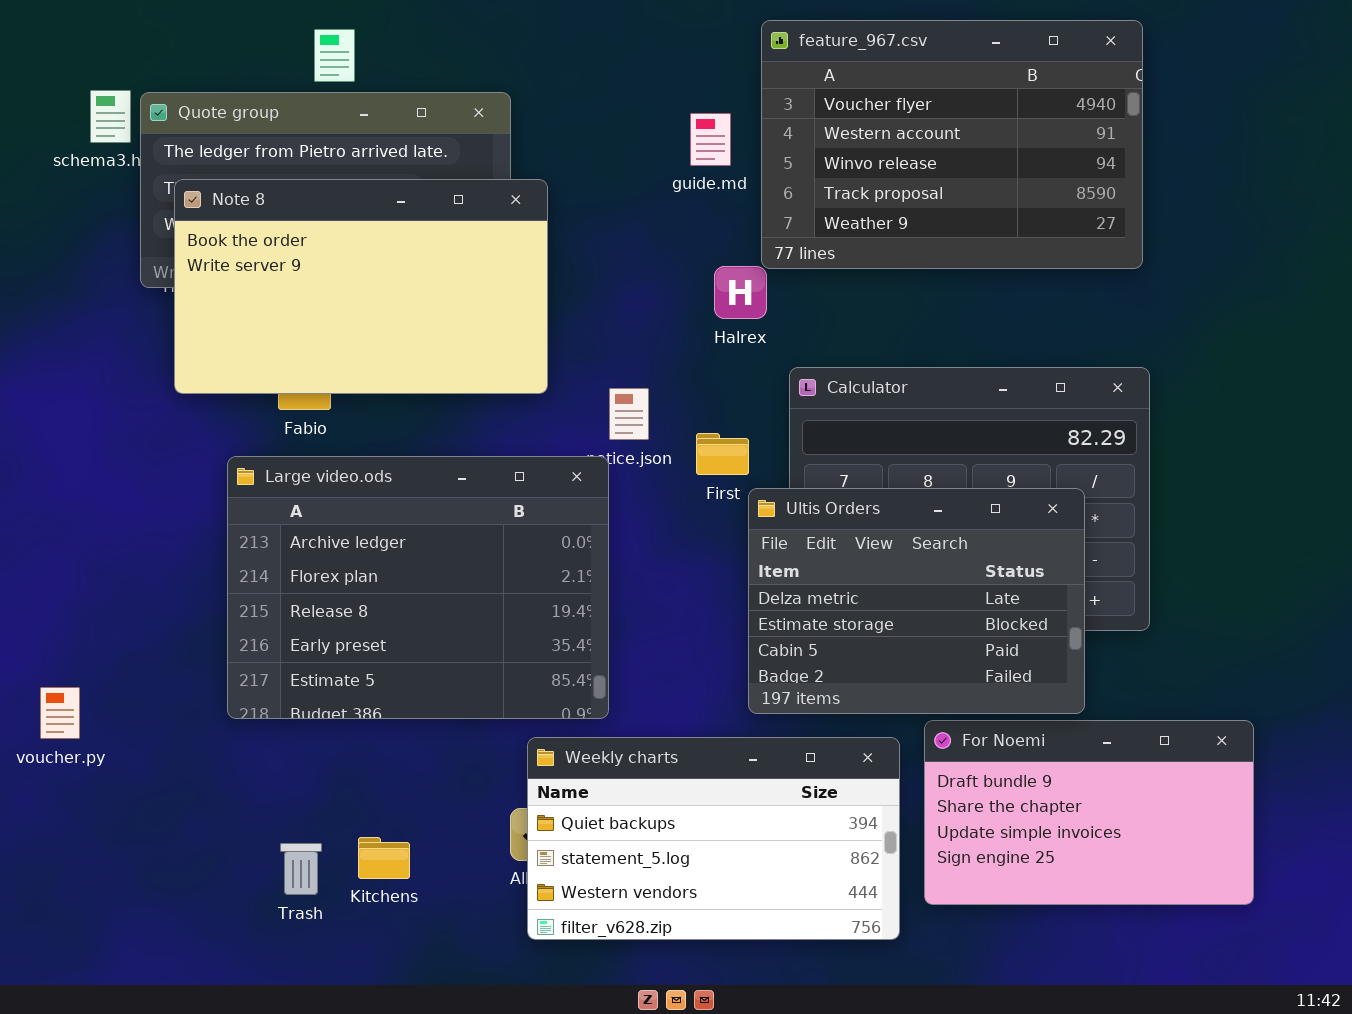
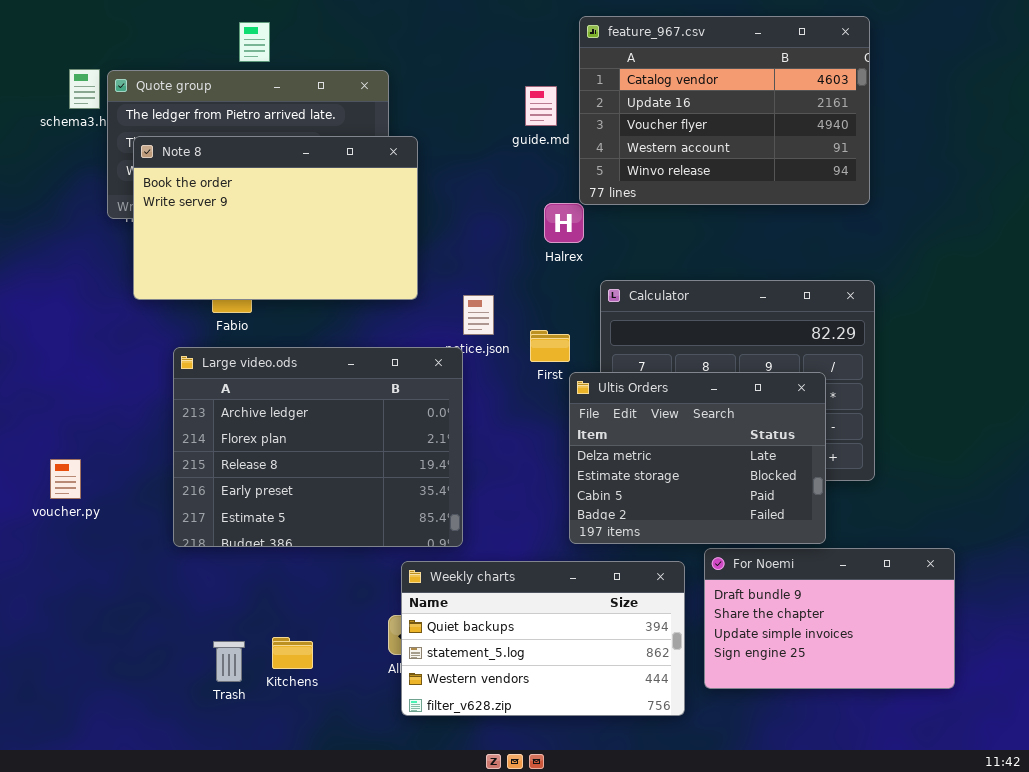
feature_967.csv: [761,20,1143,269] -> [579,16,870,205], scrolled up 2 rows
voucher.py: [40,687,80,739] -> [50,459,81,499], moved

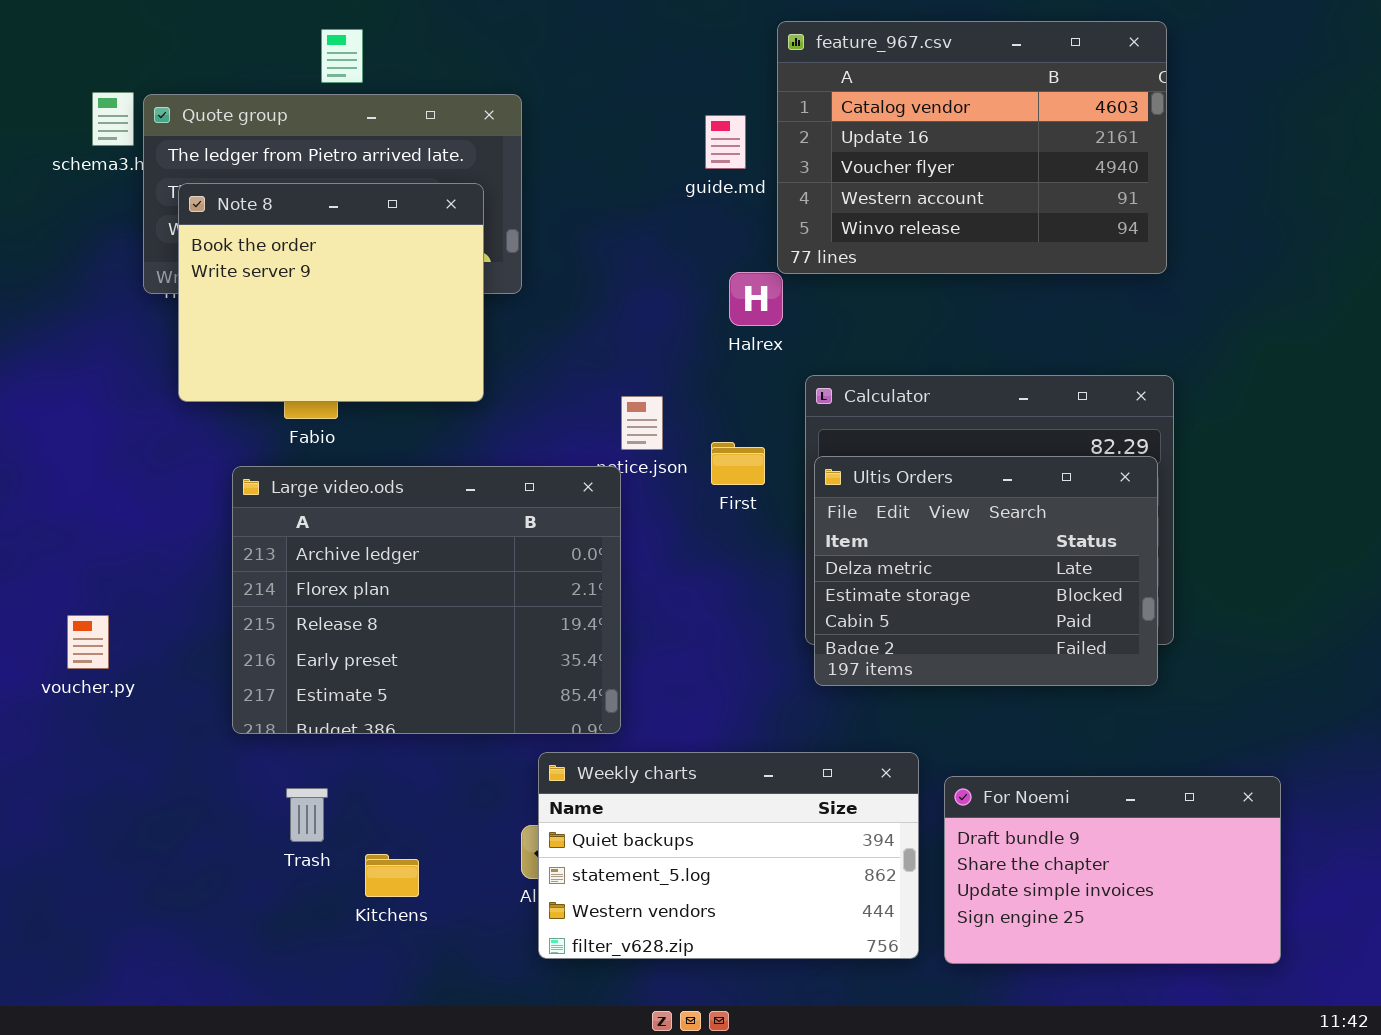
Note 8: [133,136,418,300] -> [178,183,484,402], resized
Ultis Orders: [569,372,826,544] -> [814,456,1158,686], moved
For Noemi: [704,548,955,689] -> [944,776,1281,964], moved
Trash: [213,641,245,682] -> [286,788,328,842], moved

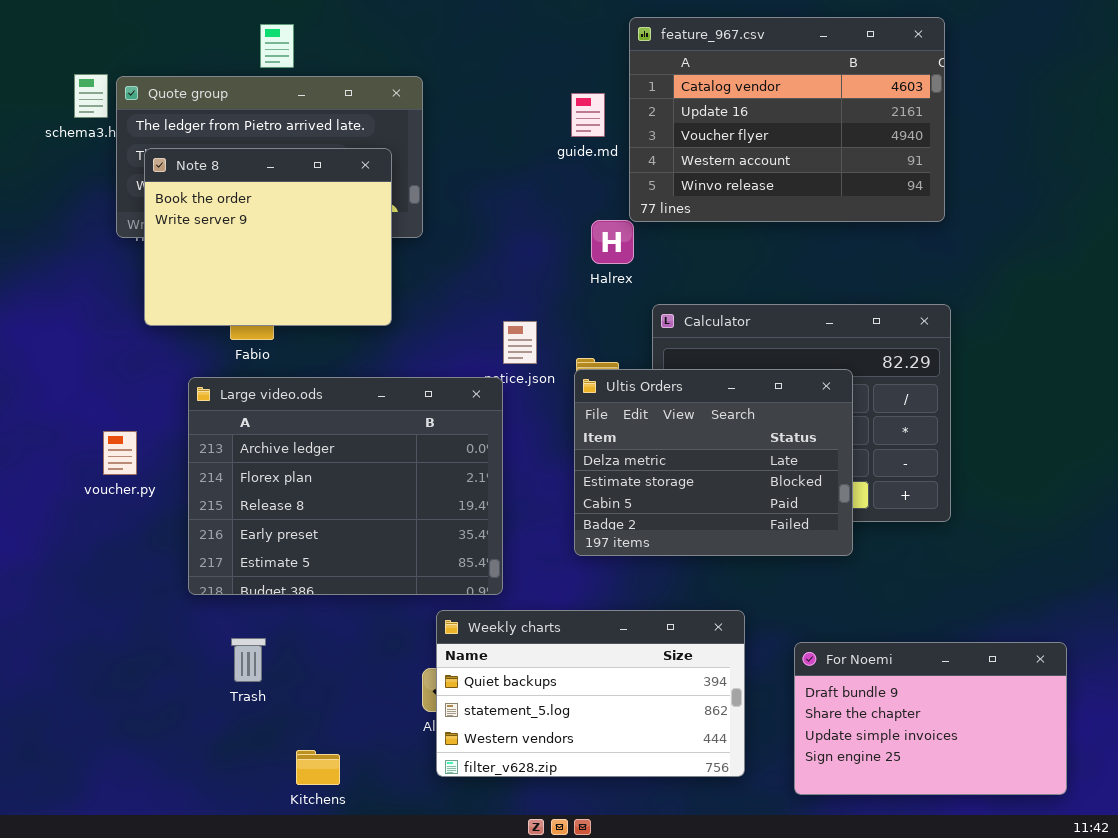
Ultis Orders: [814,456,1158,686] -> [574,369,853,556], moved
voucher.py: [67,615,109,669] -> [103,431,137,475], moved
For Noemi: [944,776,1281,964] -> [794,642,1067,795], moved
Kitchens: [365,854,419,897] -> [296,750,340,785], moved

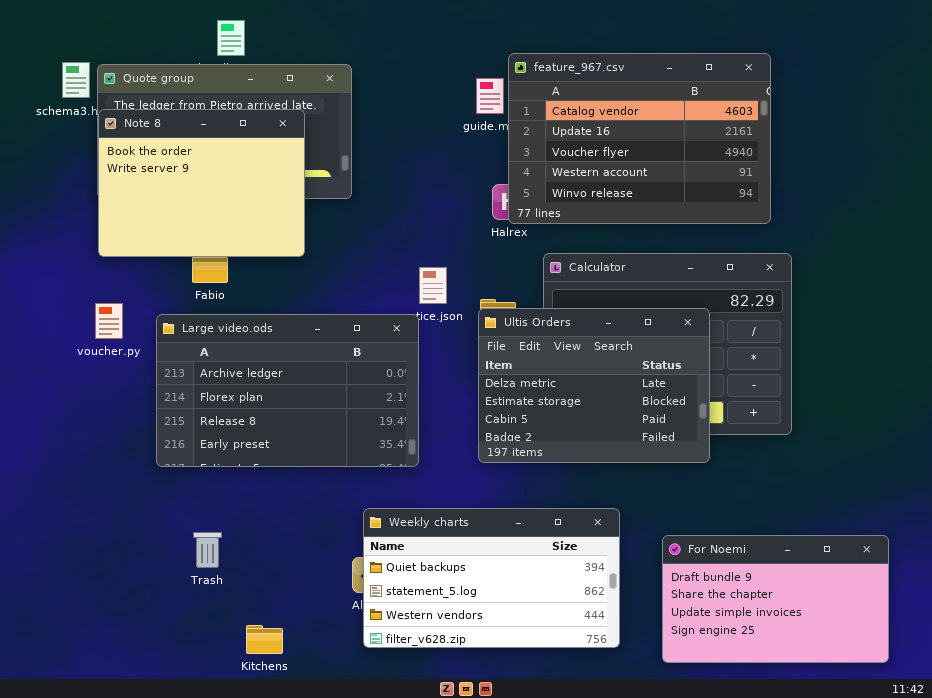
feature_967.csv: [629,17,945,222] -> [508,53,771,224], moved
Note 8: [144,148,392,326] -> [98,109,305,257], moved
Large video.ods: [188,377,503,595] -> [156,314,419,467], resized
voucher.py: [103,431,137,475] -> [95,303,123,339], moved

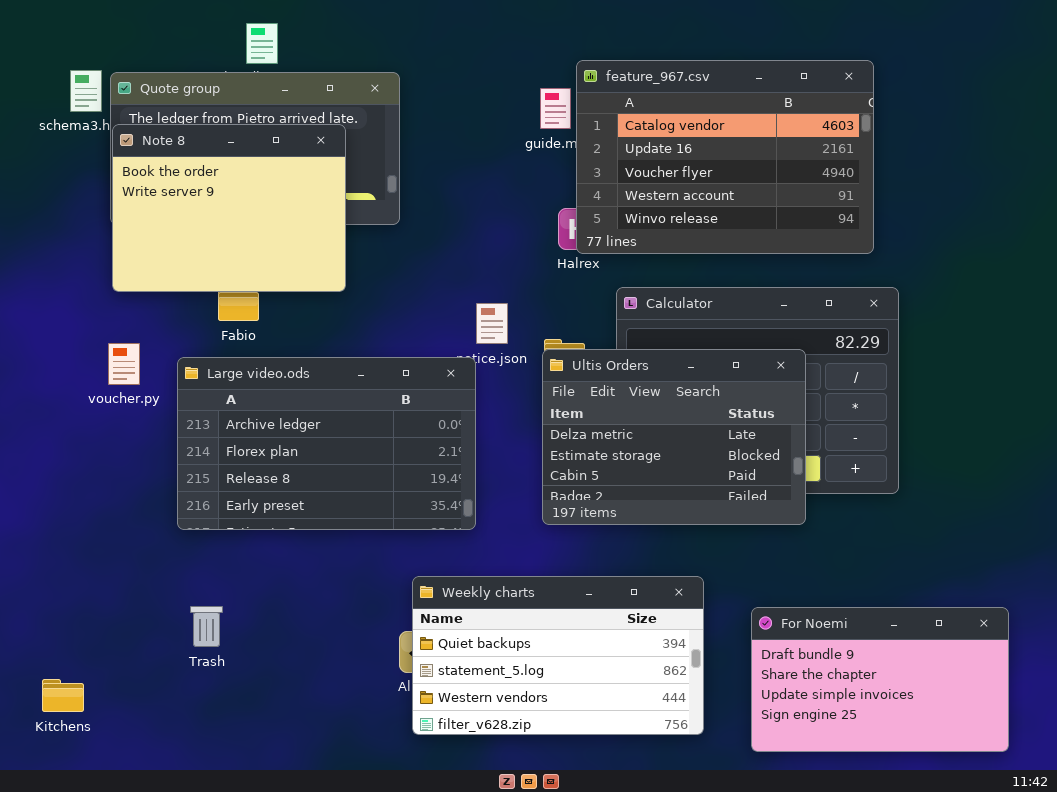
Trash: [193,532,222,568] -> [190,606,223,647], moved
Kitchens: [246,625,283,654] -> [42,679,84,712], moved

